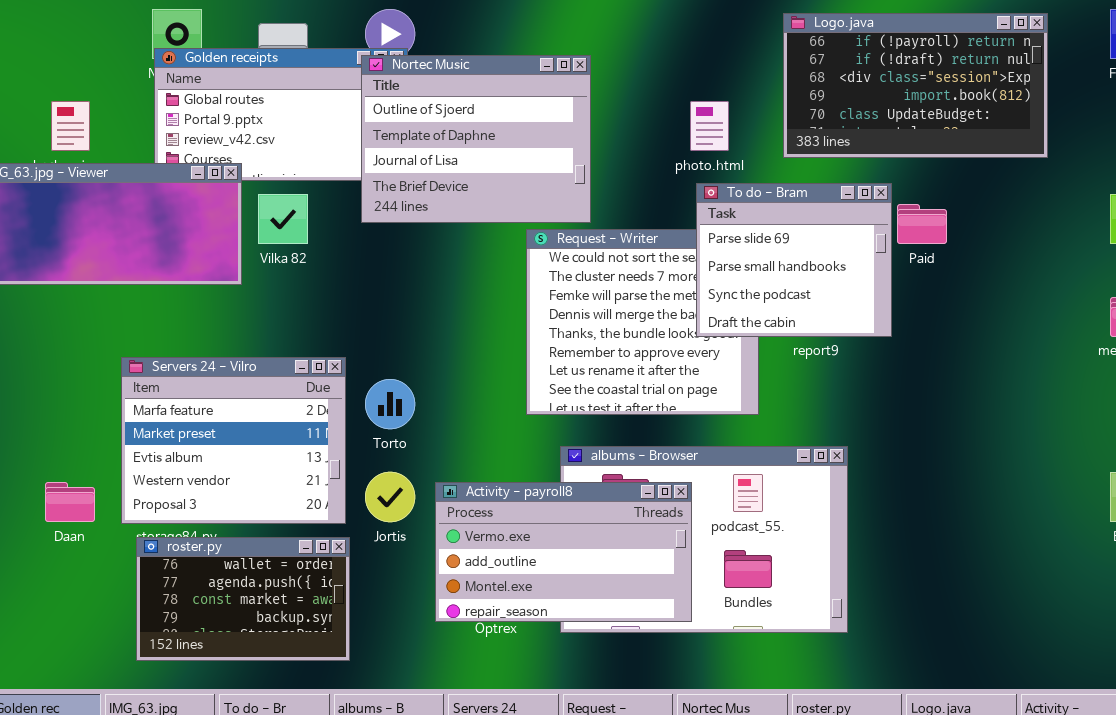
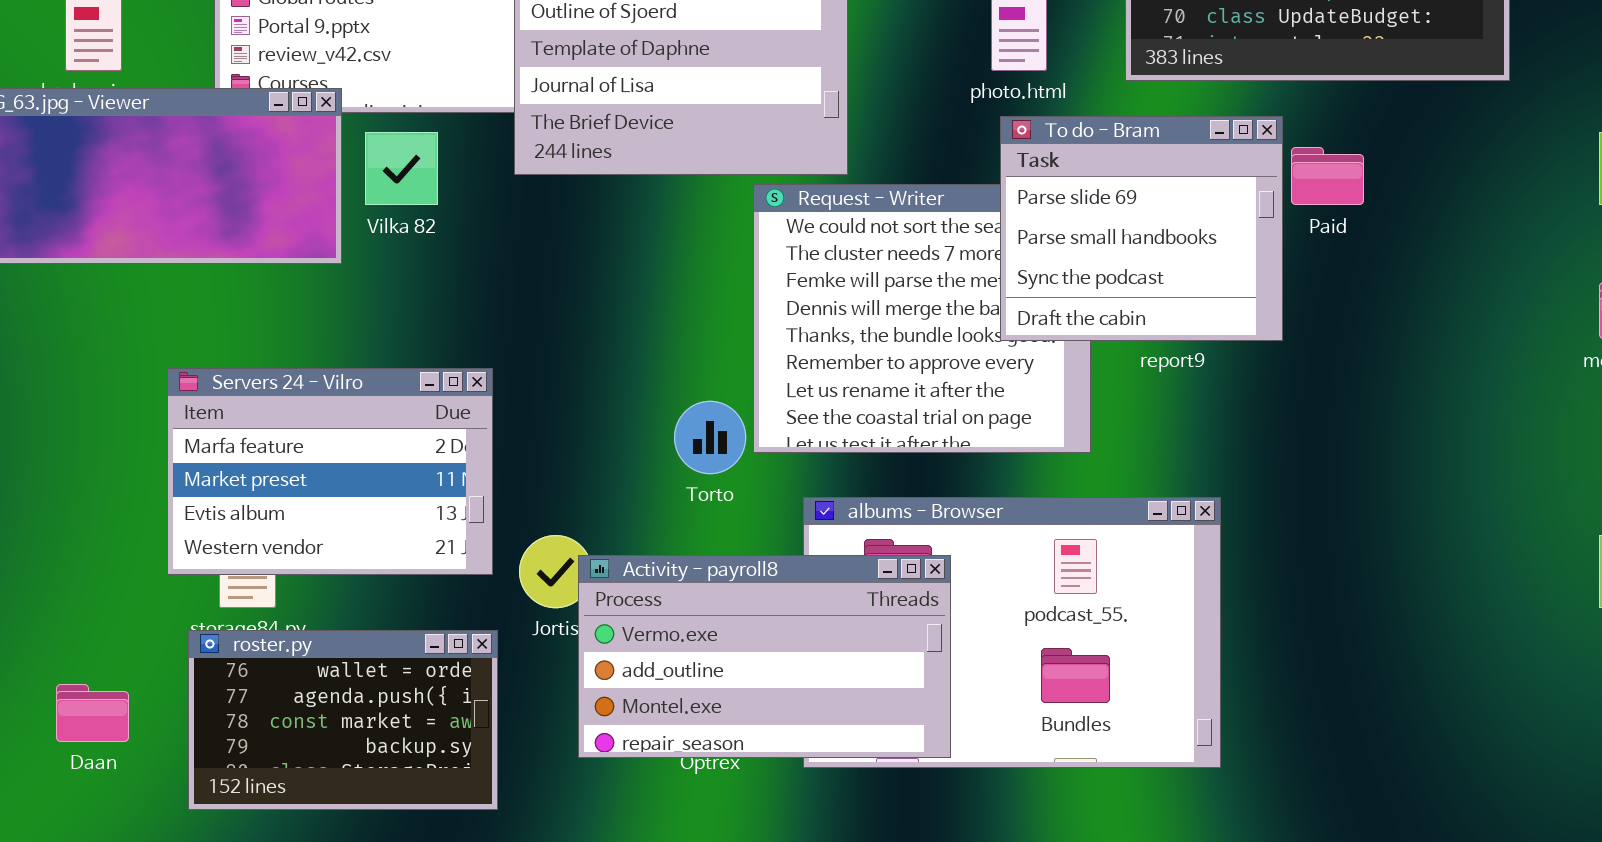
Servers 24 - Vilro: [121,357,346,524] -> [167,368,493,575], resized
Torto: [365,379,415,429] -> [674,401,746,474], moved
Daan: [45,482,95,522] -> [56,684,129,742], moved
Activity - payroll8: [435,482,692,622] -> [578,555,951,758], moved

